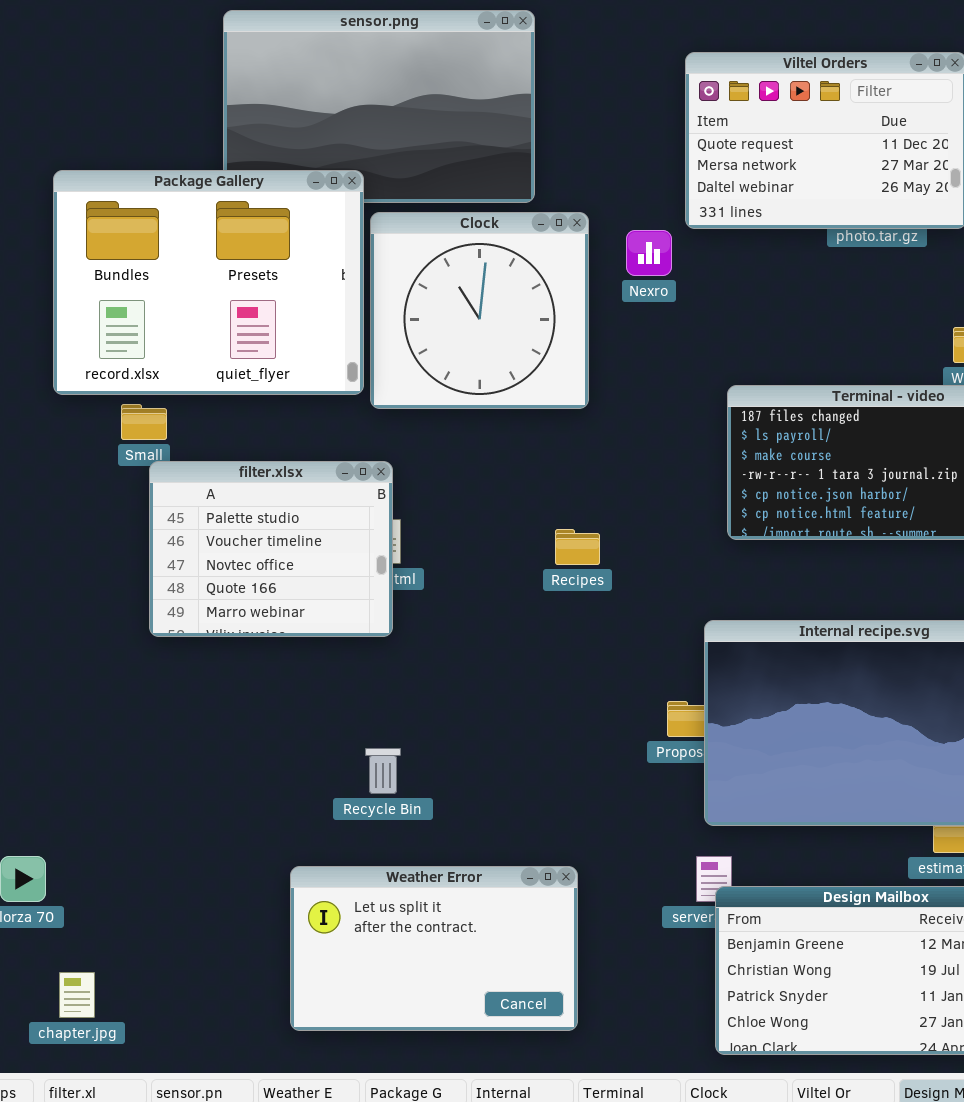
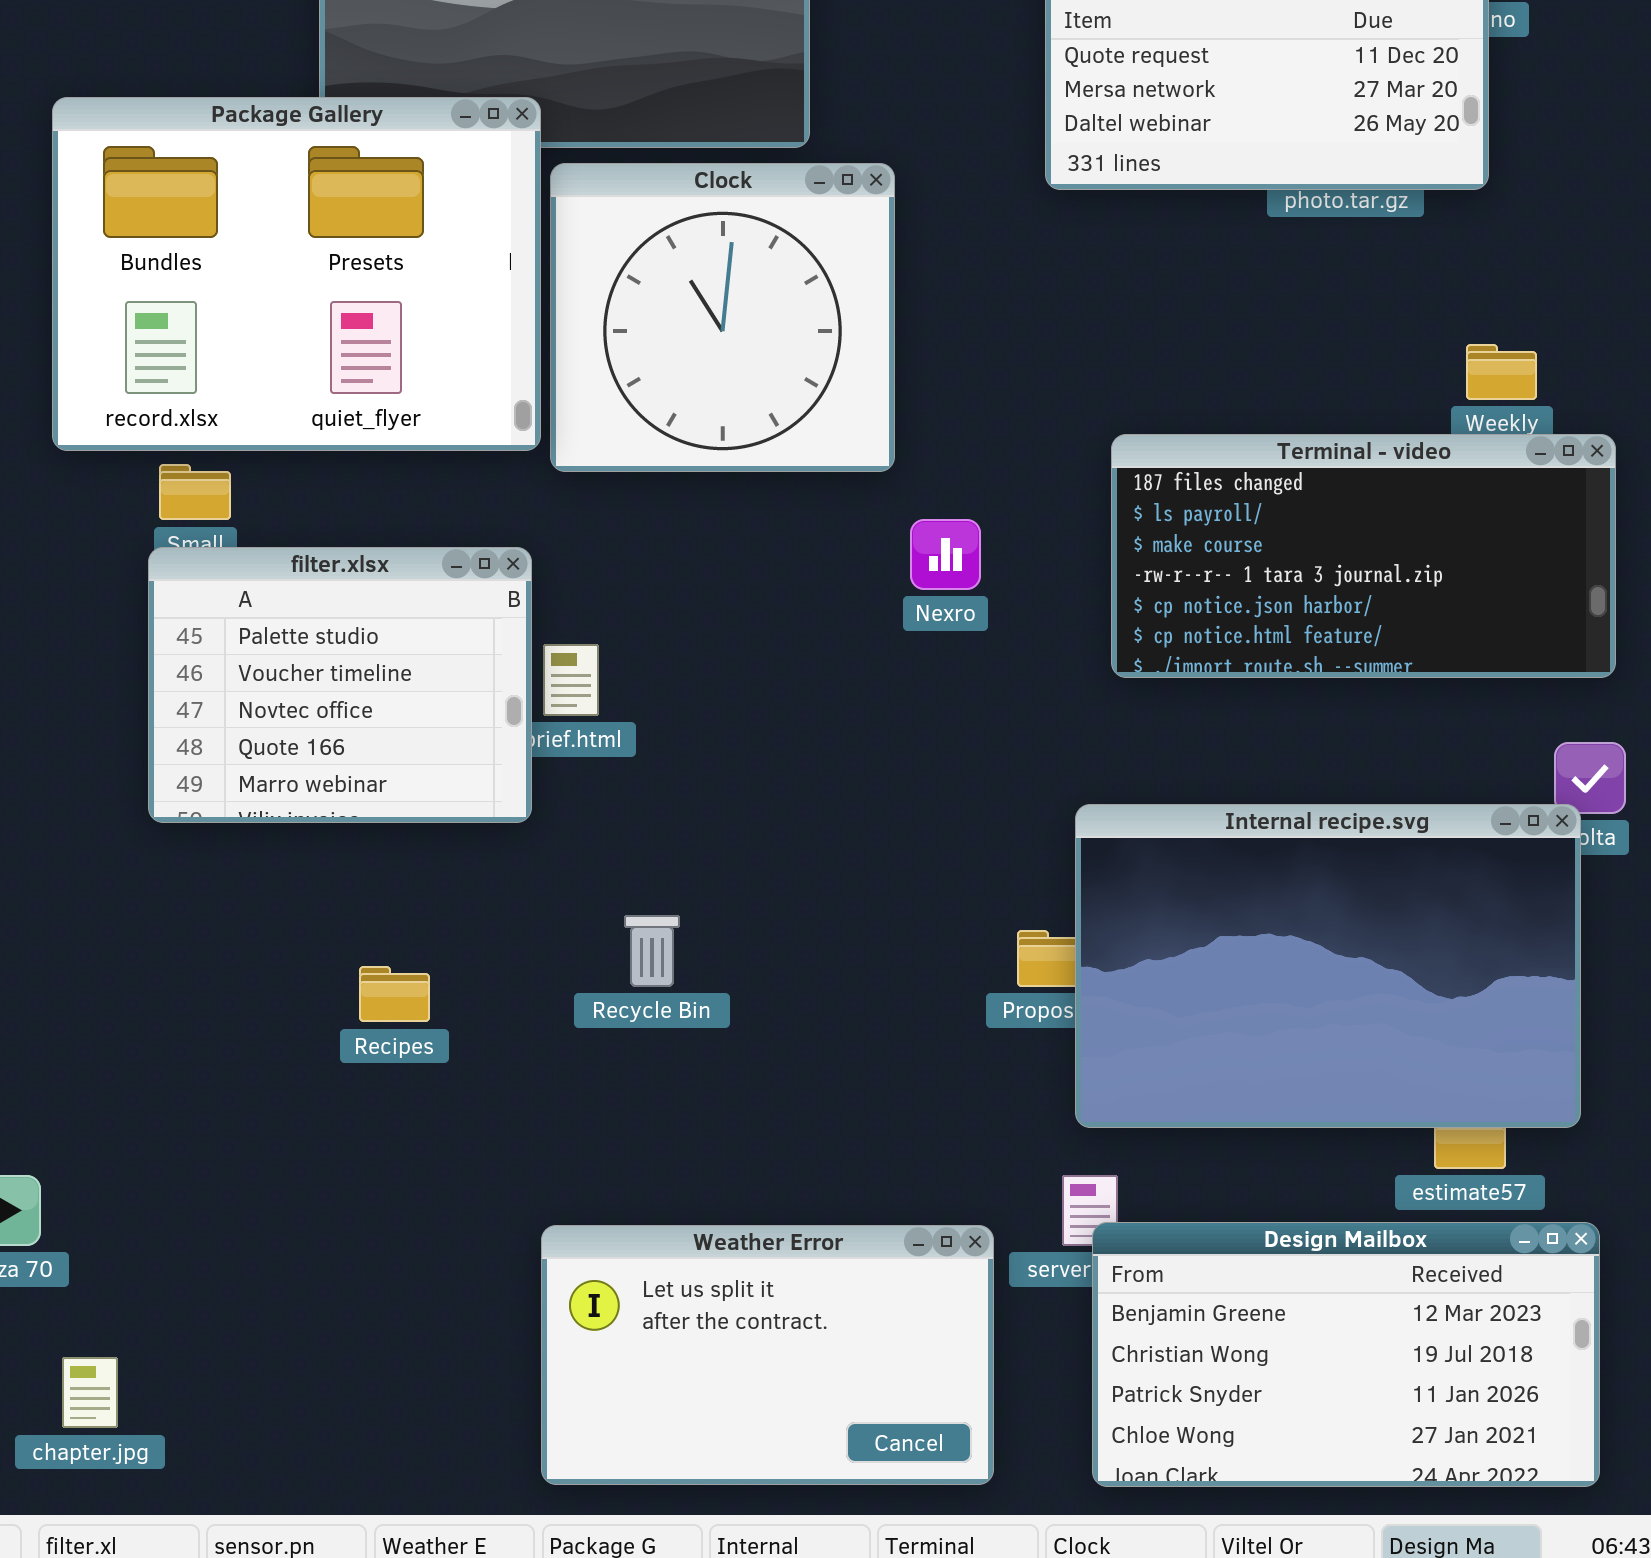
Nexro: [626,230,672,276] -> [910,519,981,590], moved
filter.xlsx: [149,461,393,637] -> [148,547,532,823], moved
Recipes: [555,529,600,565] -> [359,966,430,1022], moved
Recycle Bin: [365,748,401,794] -> [624,915,680,987], moved
Weather Error: [290,866,578,1031] -> [541,1225,994,1485], moved

